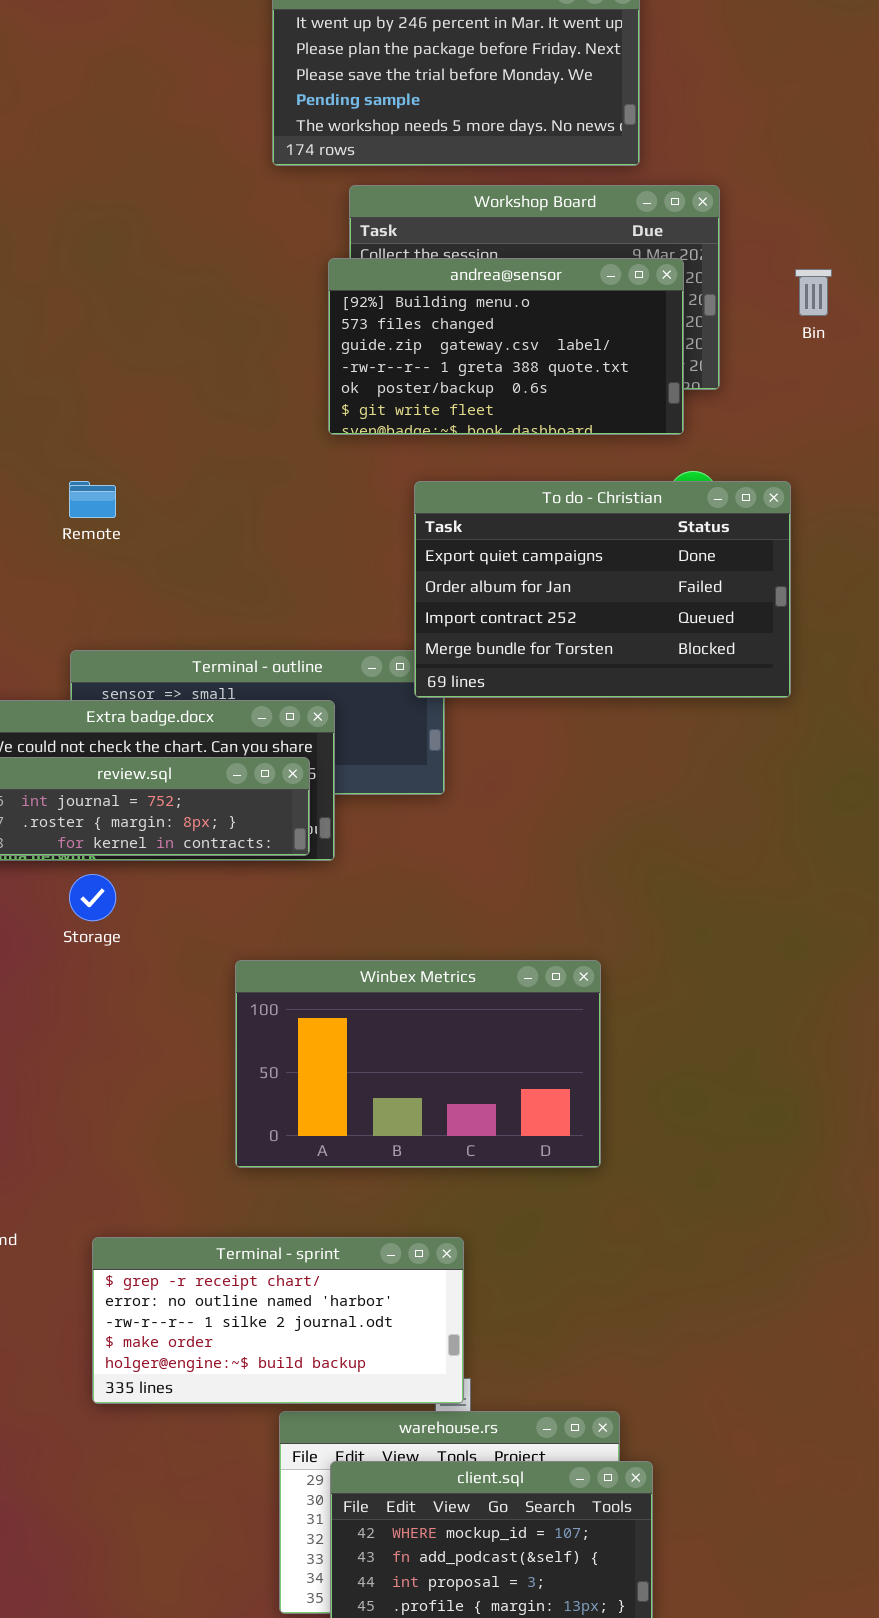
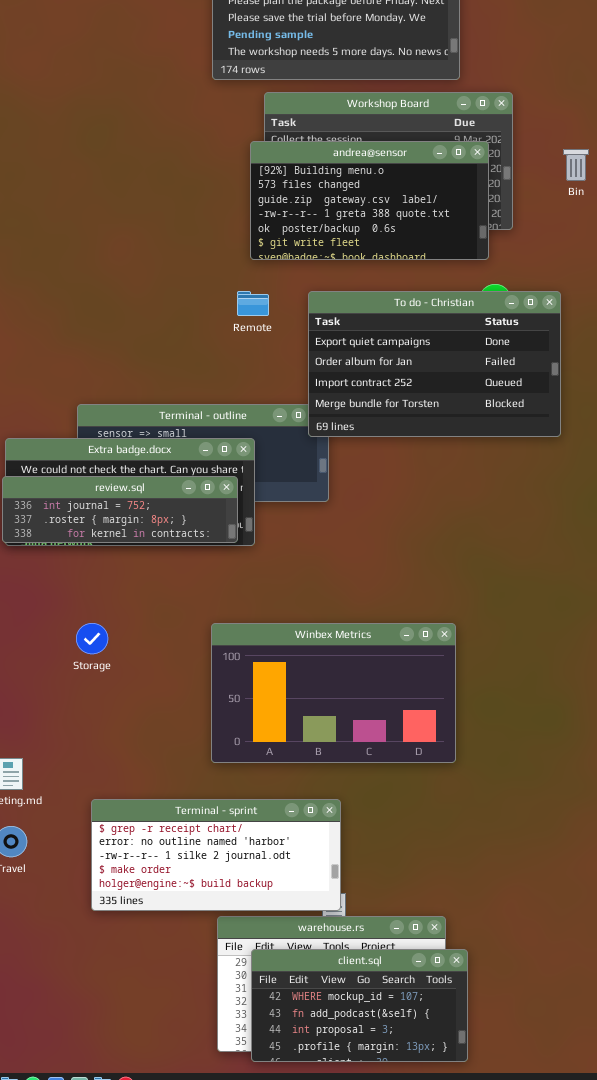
Remote: [69,481,116,518] -> [237,291,269,316], moved
Storage: [69,874,116,921] -> [76,623,108,654], moved
Winbex Metrics: [235,960,601,1168] -> [211,623,456,763], moved

